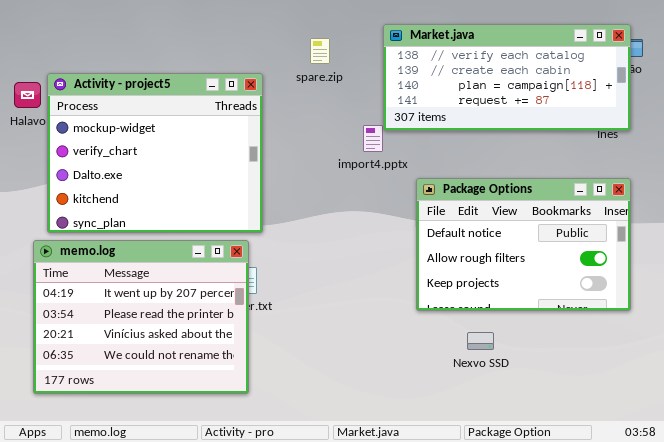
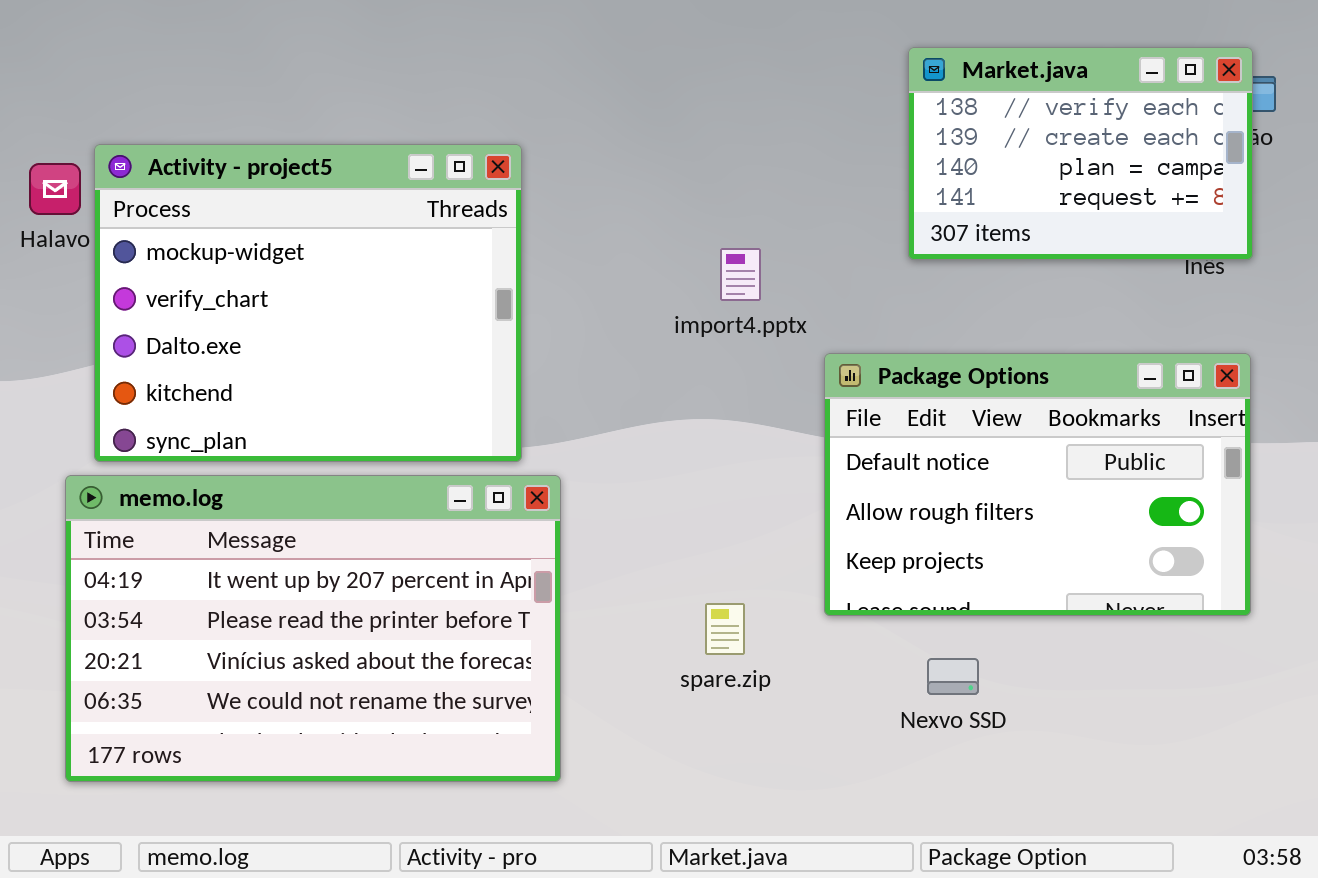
Market.java: [383,24,631,131] -> [908,47,1253,260], resized
spare.zip: [310,38,330,64] -> [705,603,745,655], moved
memo.log: [33,240,249,394] -> [65,475,561,782], resized

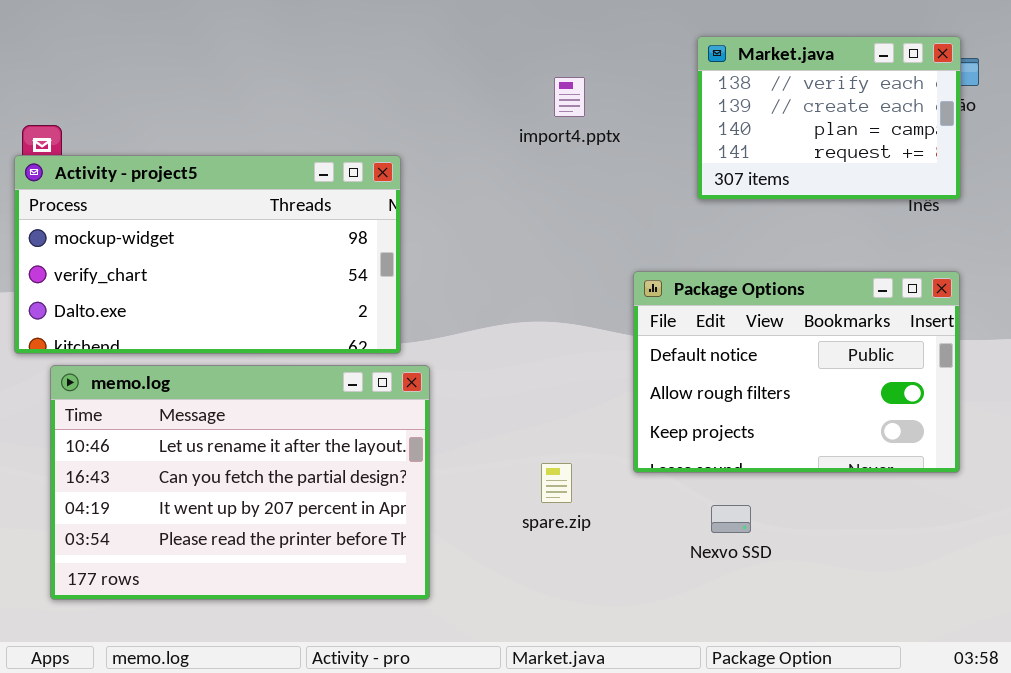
Activity - project5: [94,144,522,462] -> [14,155,401,354], resized
import4.pptx: [720,248,761,301] -> [554,77,585,117], moved
memo.log: [65,475,561,782] -> [50,365,430,600], scrolled up 2 rows

